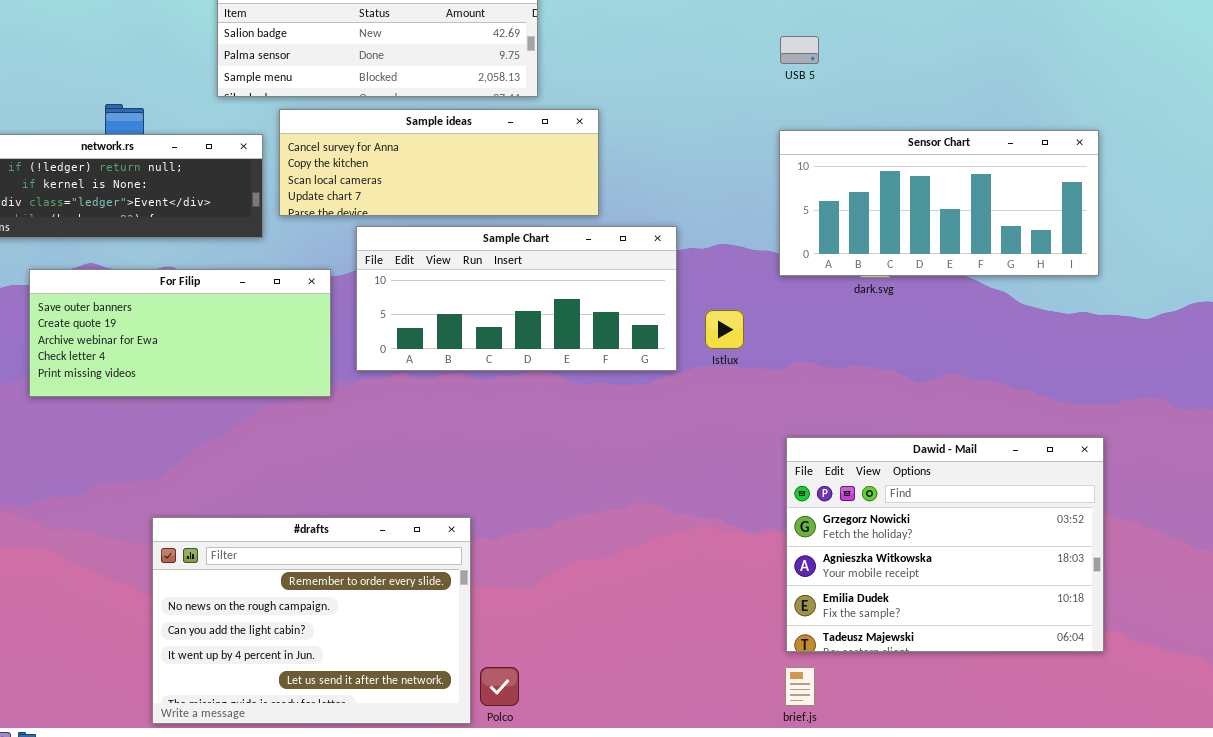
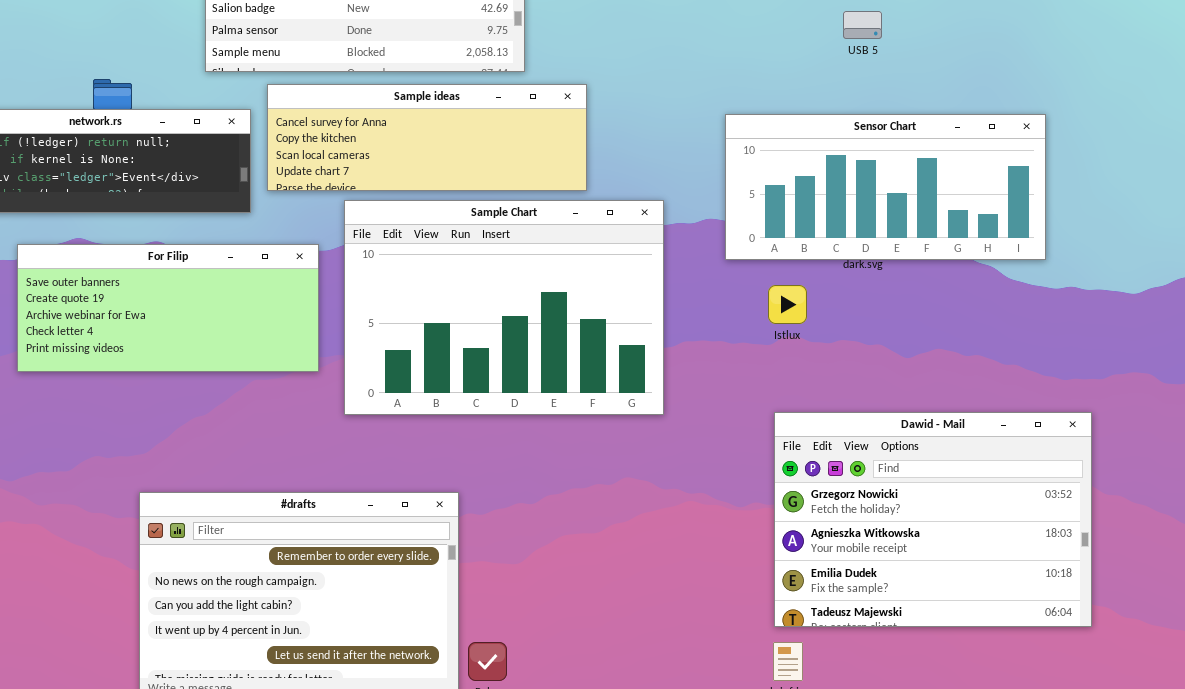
USB 5: [780,36,819,64] -> [843,11,882,39], moved
Sensor Chart: [779,130,1099,276] -> [725,114,1046,260], moved
Sample Chart: [356,226,677,371] -> [344,200,664,415], resized
Istlux: [705,310,744,349] -> [768,285,807,324], moved

